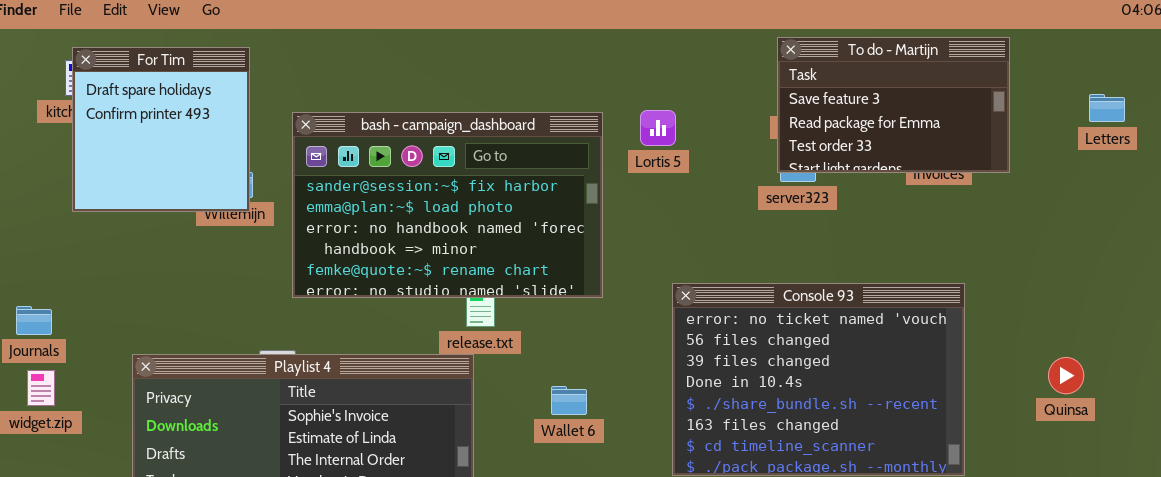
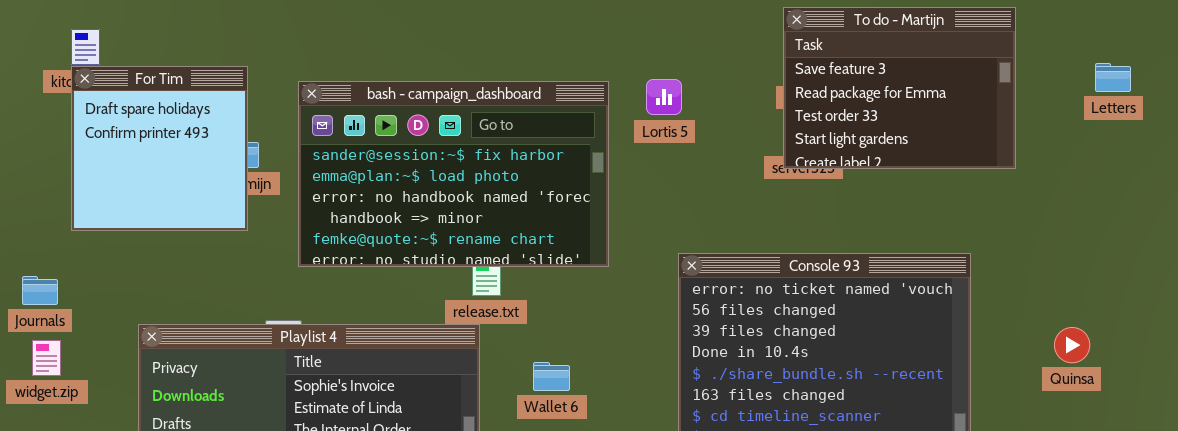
To do - Martijn: [777,37,1010,173] -> [783,7,1016,169], resized
For Tim: [72,47,250,212] -> [71,66,248,231], moved
Wallet 6: [551,386,587,415] -> [533,362,570,391], moved

